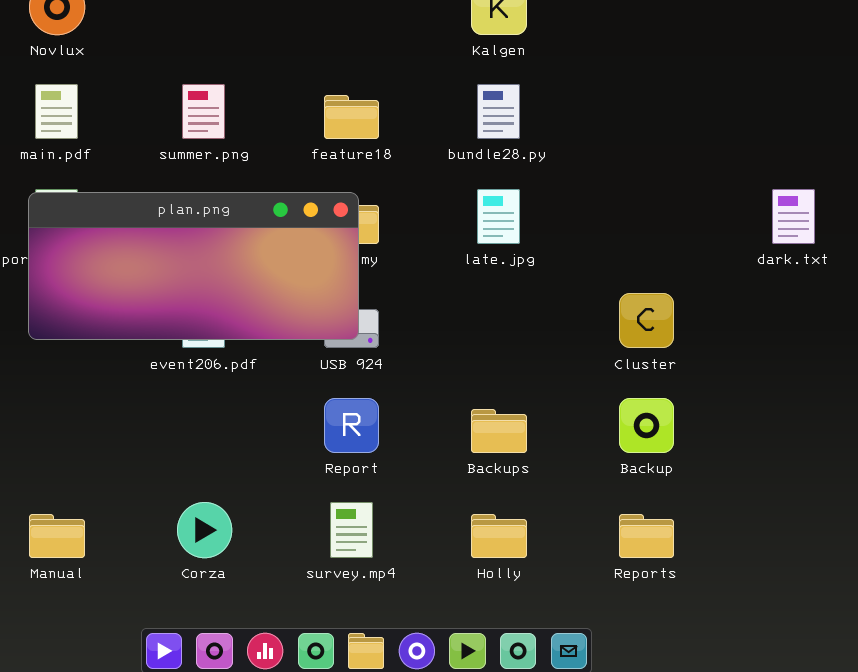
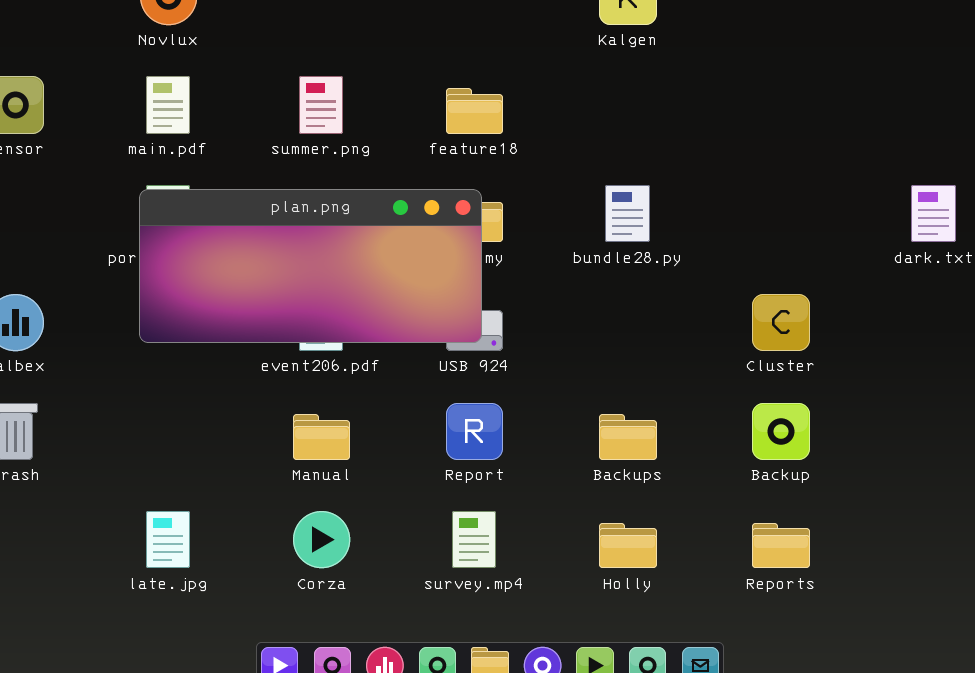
bundle28.py: [477,84,520,139] -> [605,185,650,242], moved
late.jpg: [477,189,520,244] -> [146,511,190,568], moved
Manual: [29,514,85,558] -> [293,414,350,460], moved

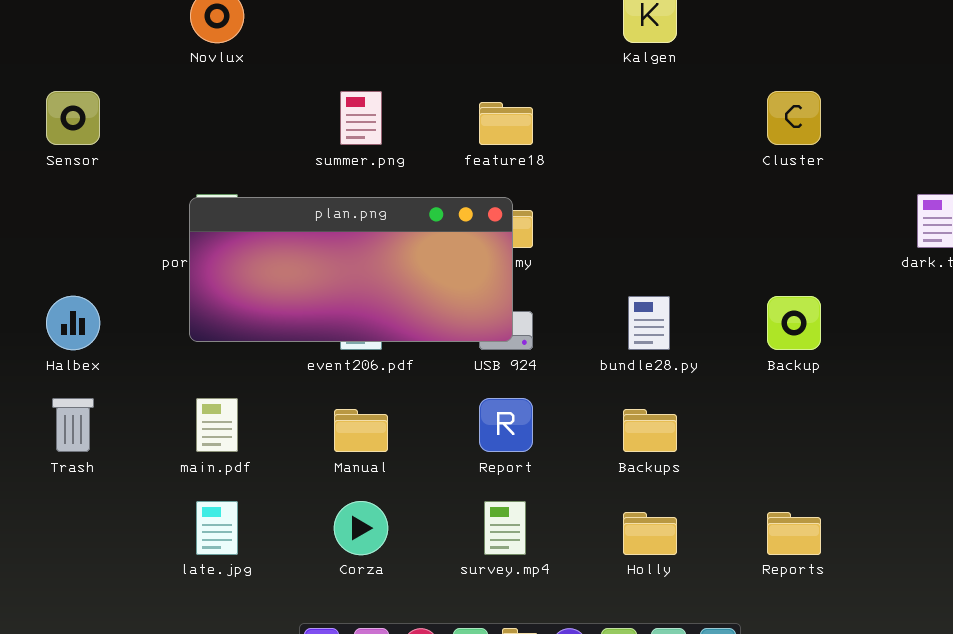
main.pdf: [146,76,190,134] -> [196,398,238,452], moved
bundle28.py: [605,185,650,242] -> [628,296,670,350], moved
Cluster: [752,294,810,351] -> [767,91,821,145], moved
Backup: [752,403,810,460] -> [767,296,821,350], moved

